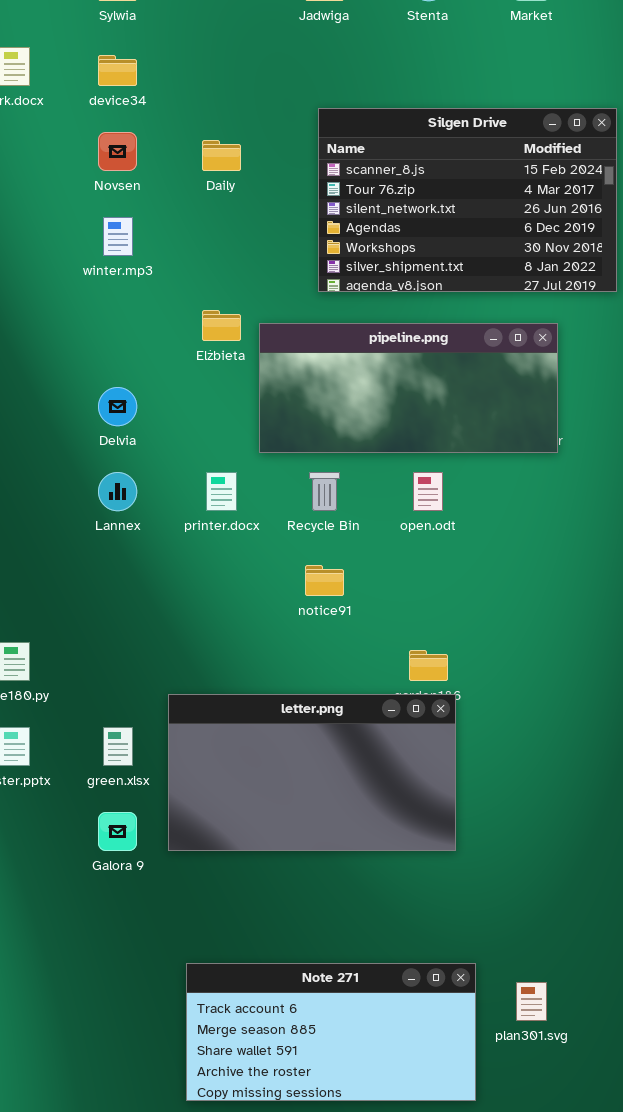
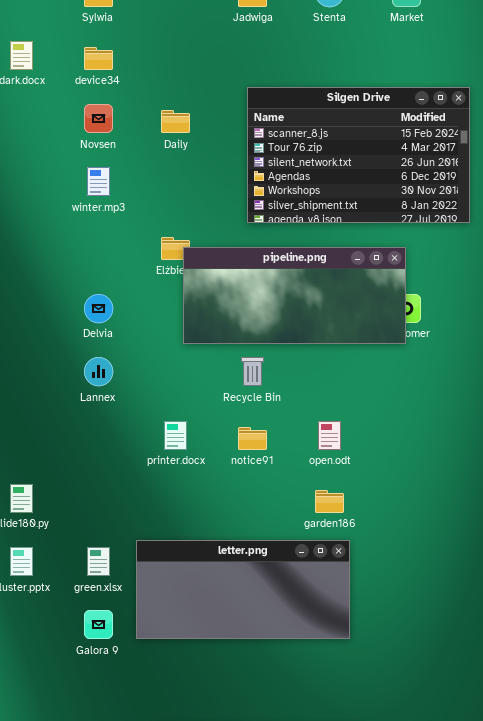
pipeline.png: [259,323,558,453] -> [183,247,406,344], moved
printer.docx: [206,472,237,511] -> [164,421,187,450], moved
open.odt: [413,472,443,511] -> [318,421,341,450], moved
letter.png: [168,694,456,851] -> [136,540,350,639], resized

